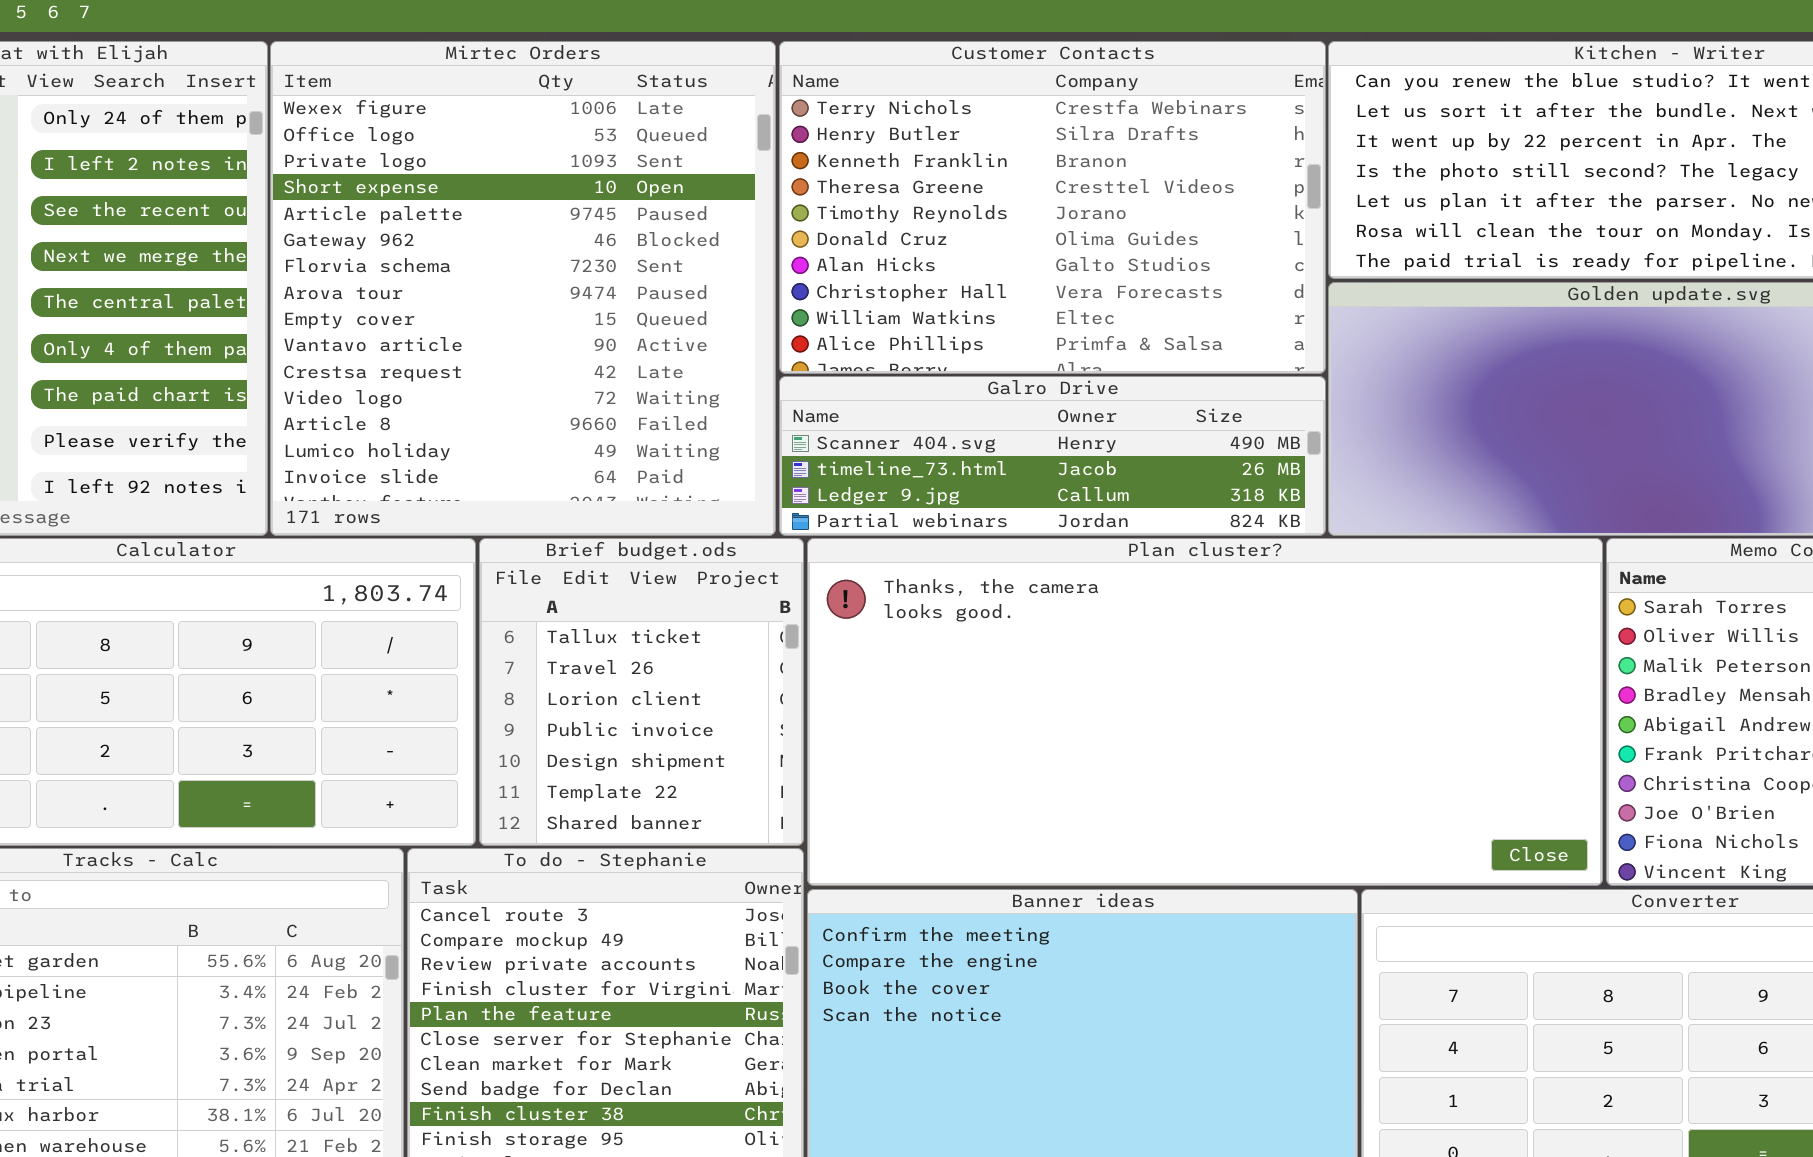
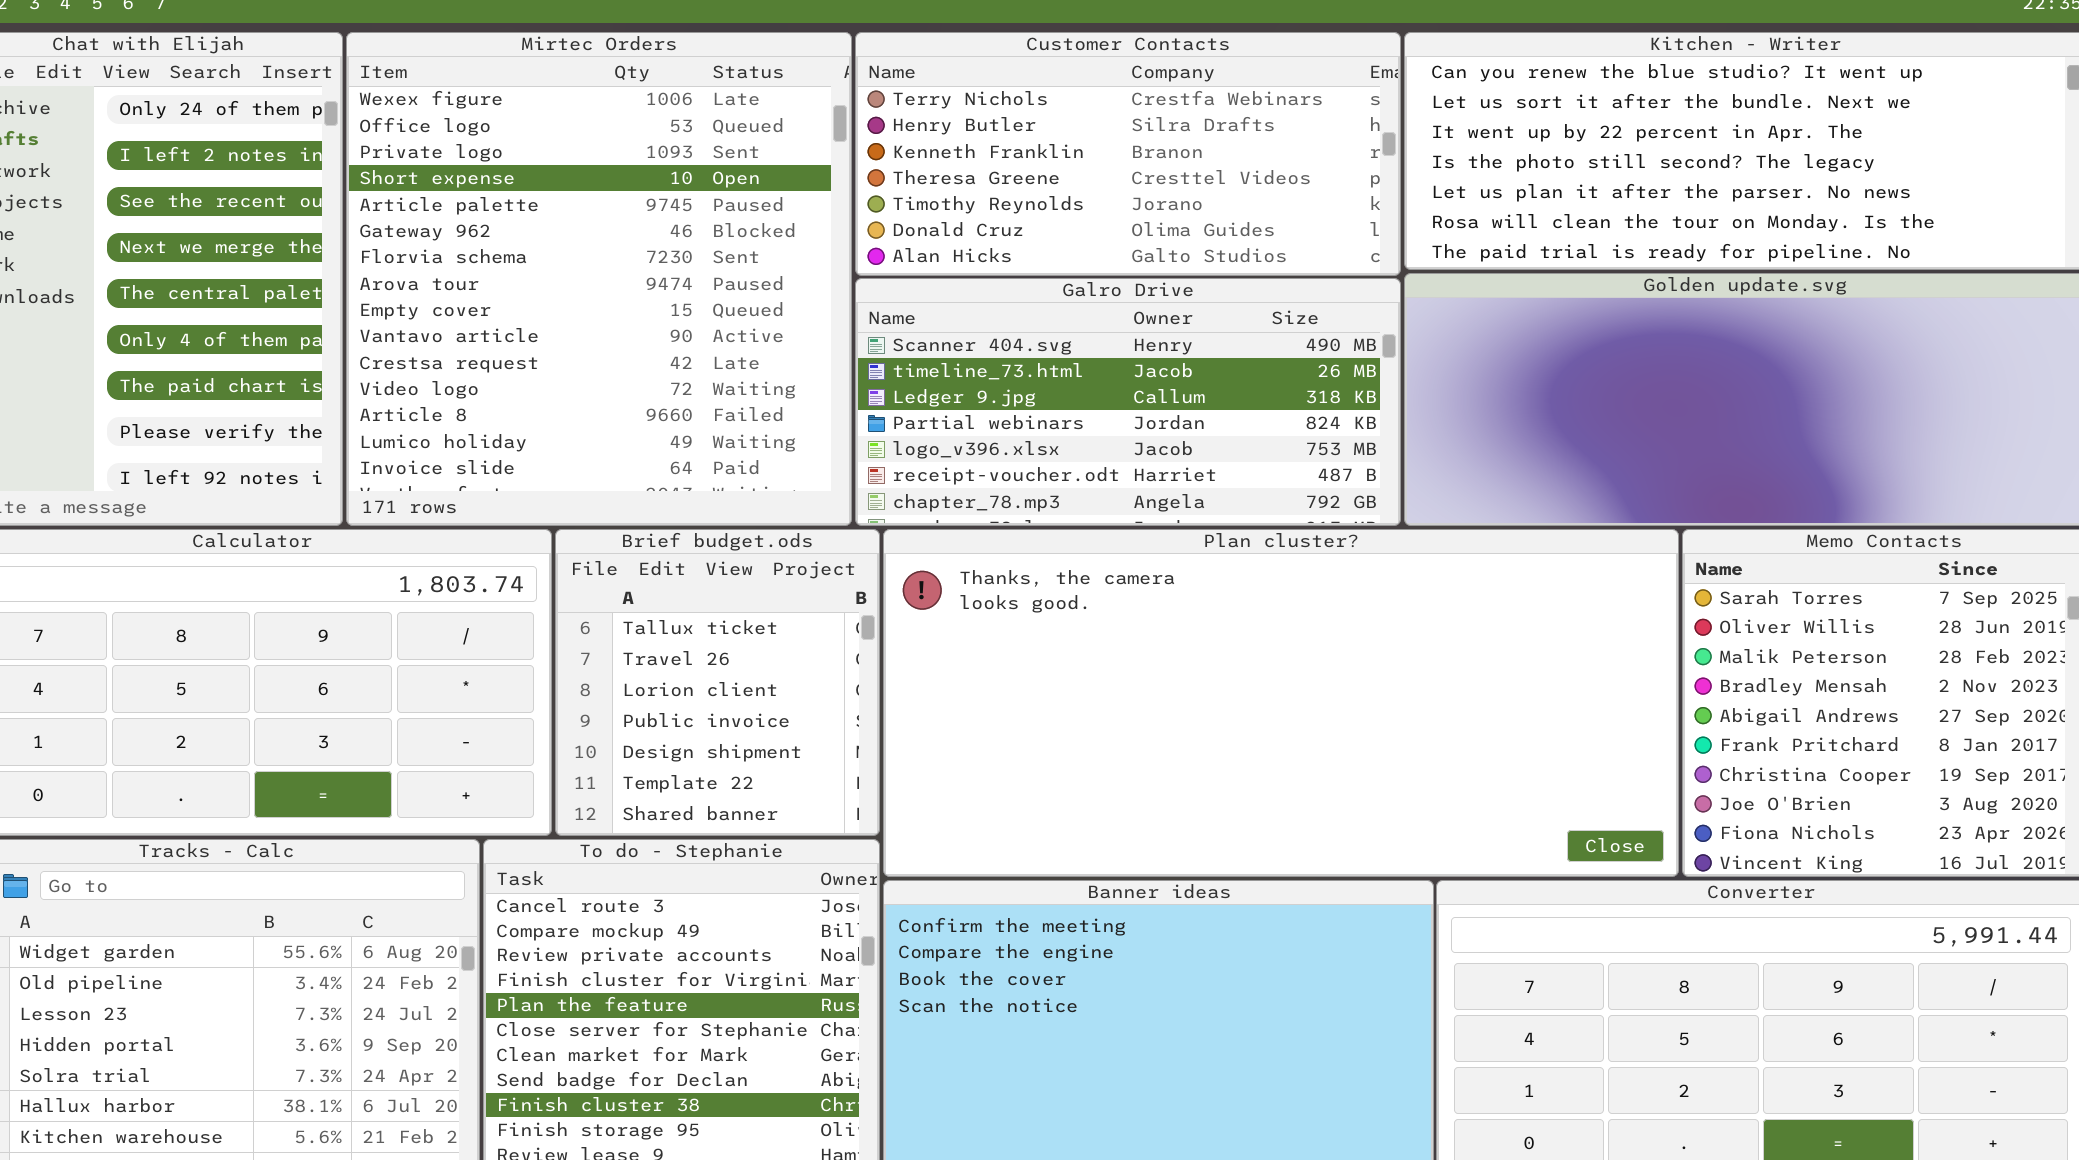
Customer Contacts: [779,41,1326,374] -> [855,32,1401,276], resized
Galro Drive: [779,376,1326,536] -> [855,278,1401,526], resized

